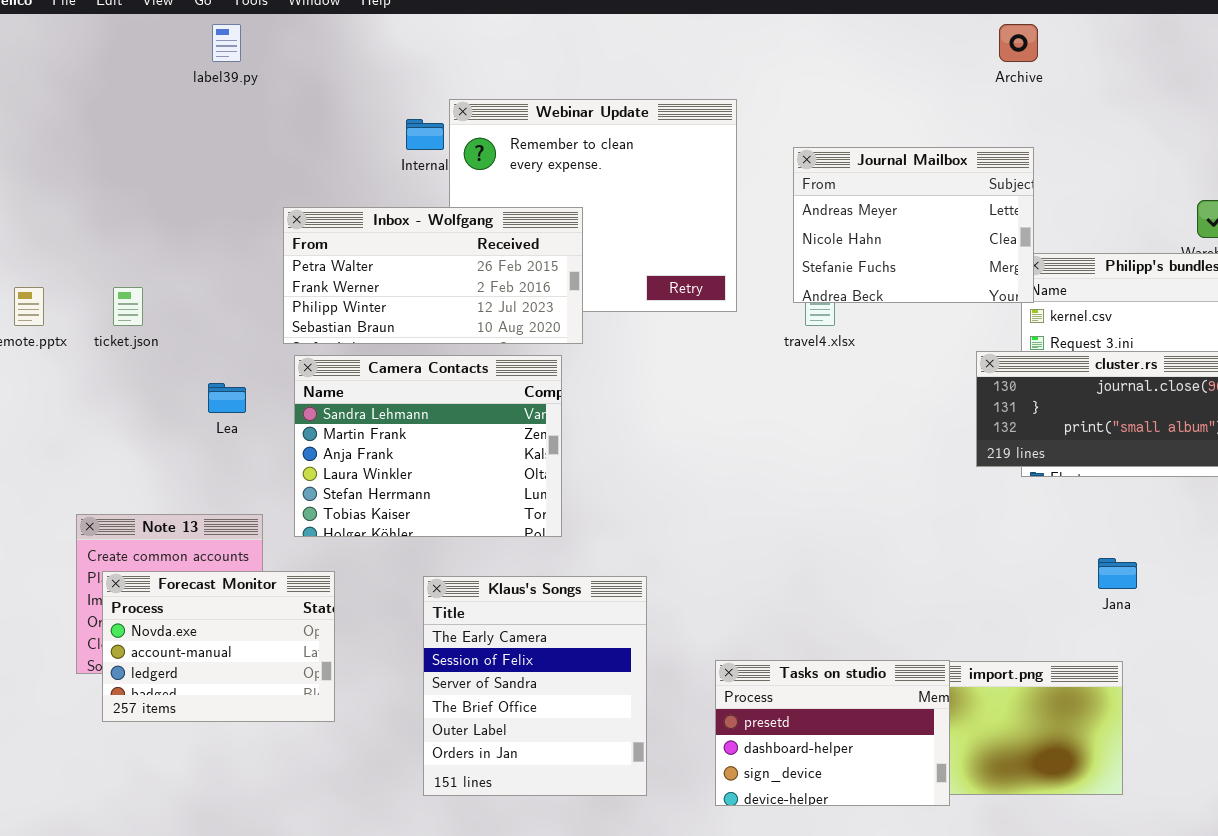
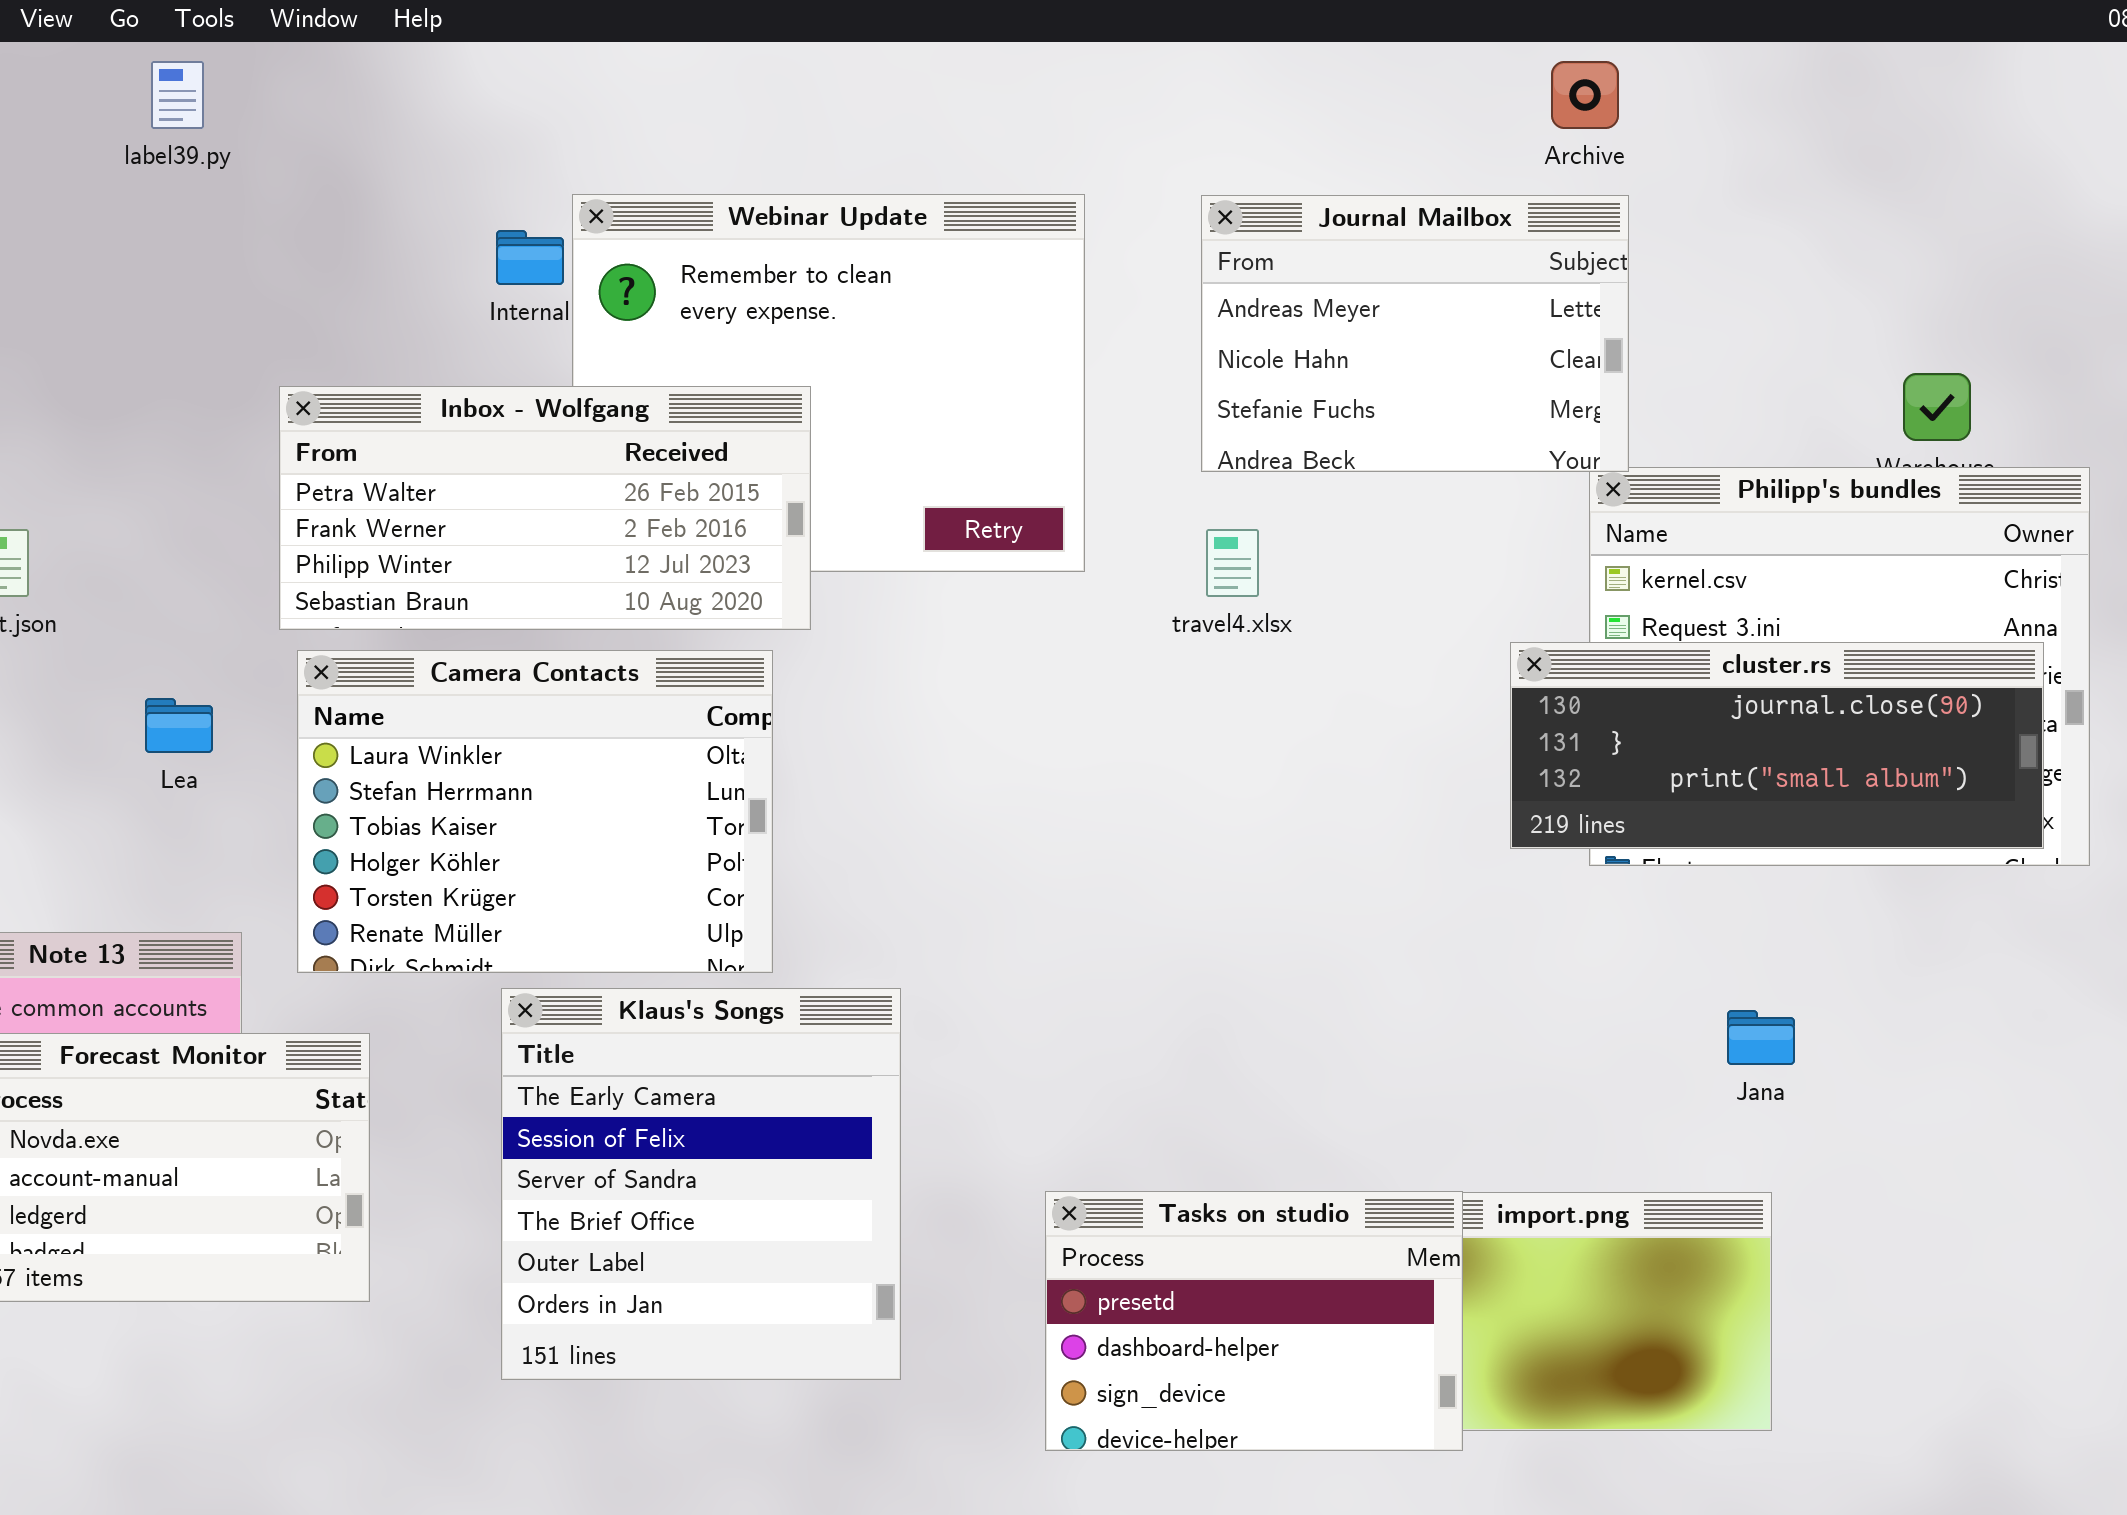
Journal Mailbox: [793,147,1034,303] -> [1201,195,1629,472], moved
Camera Contacts: [294,355,562,537] -> [297,650,773,973], scrolled down 3 rows
Klaus's Songs: [423,576,647,796] -> [501,988,901,1380], moved

